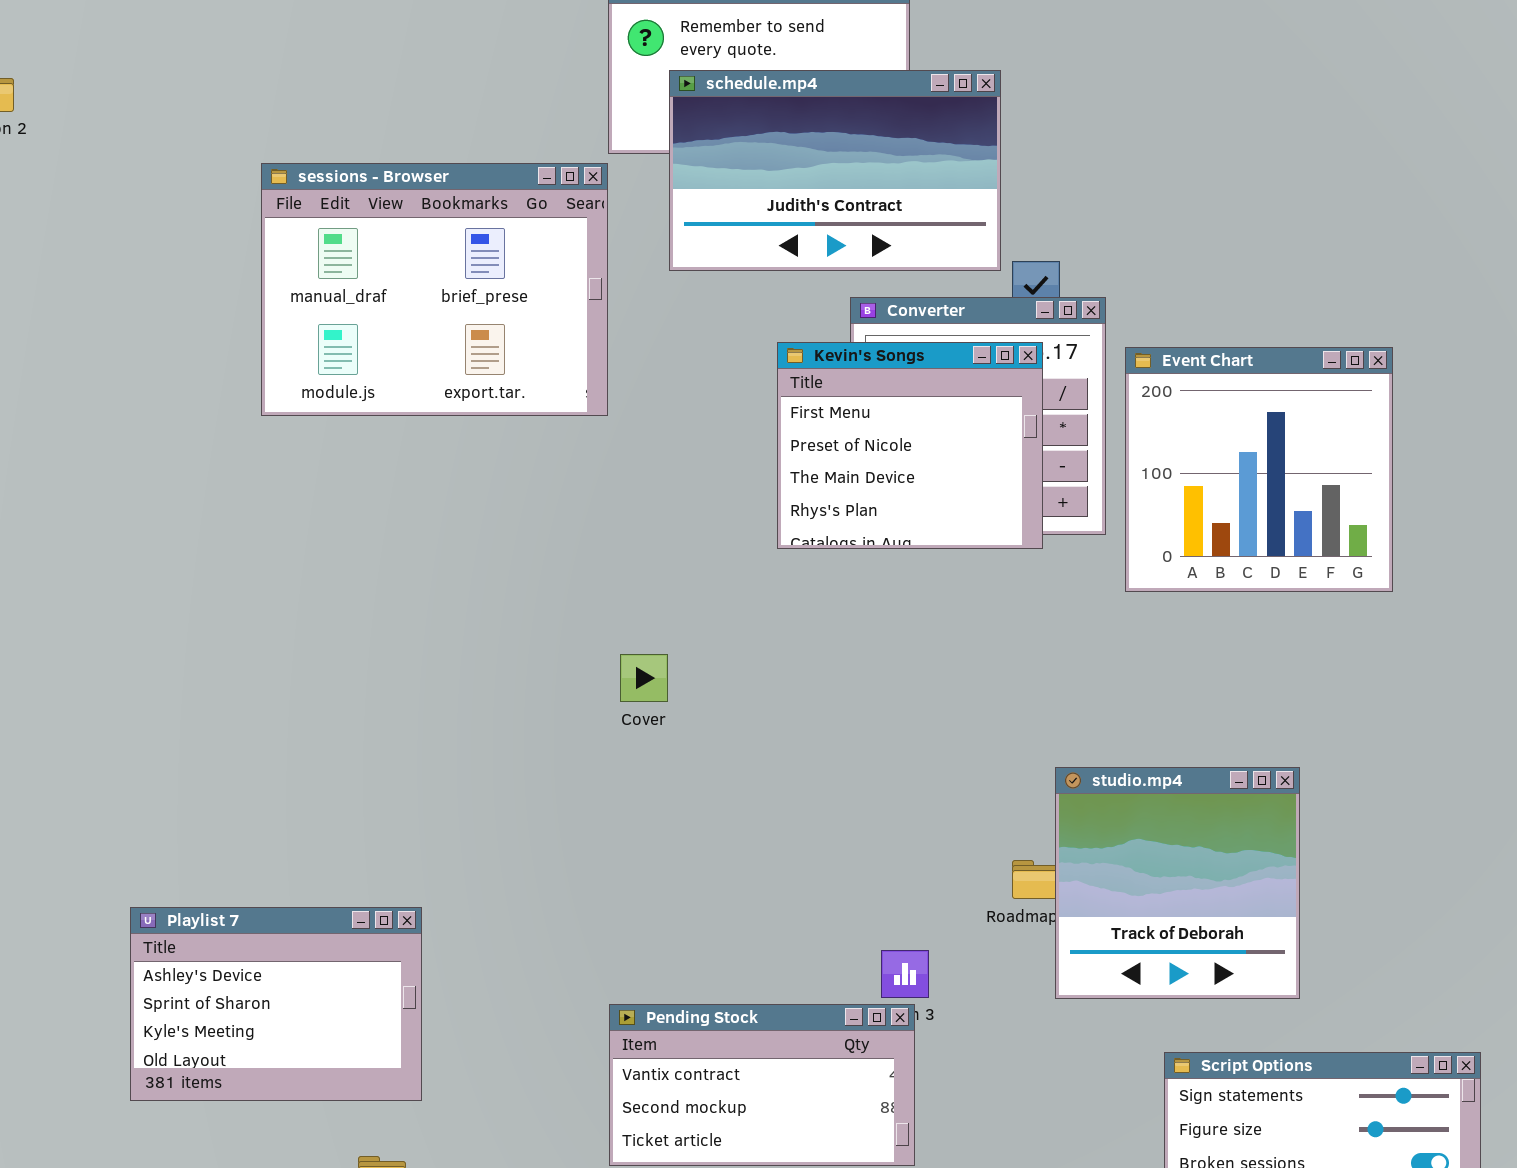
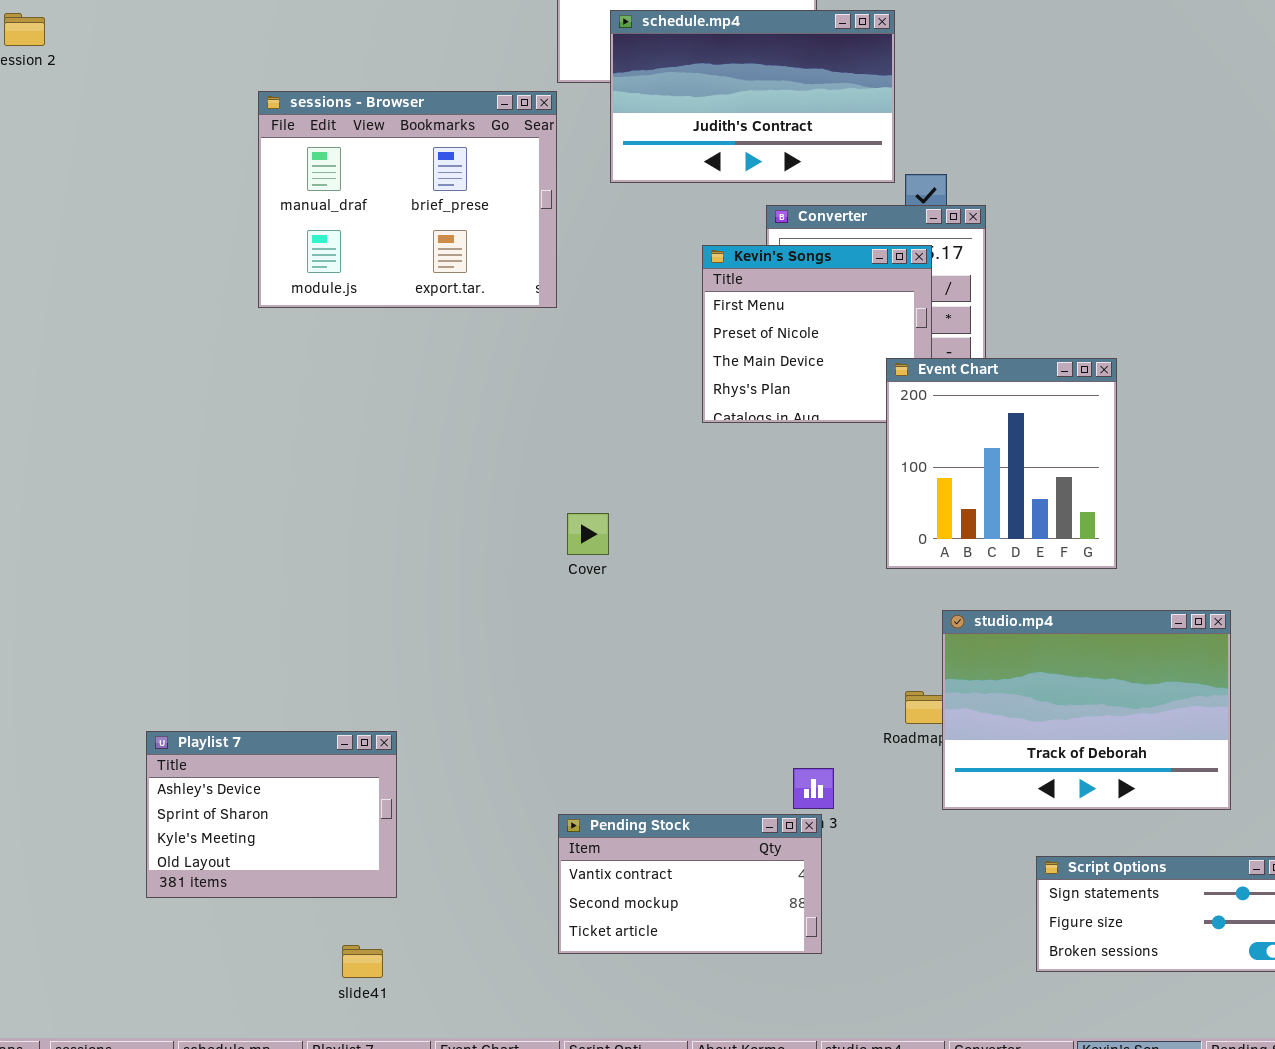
Event Chart: [1125,347,1393,592] -> [886,358,1117,569], moved
studio.mp4: [1055,767,1300,999] -> [942,610,1231,810], resized

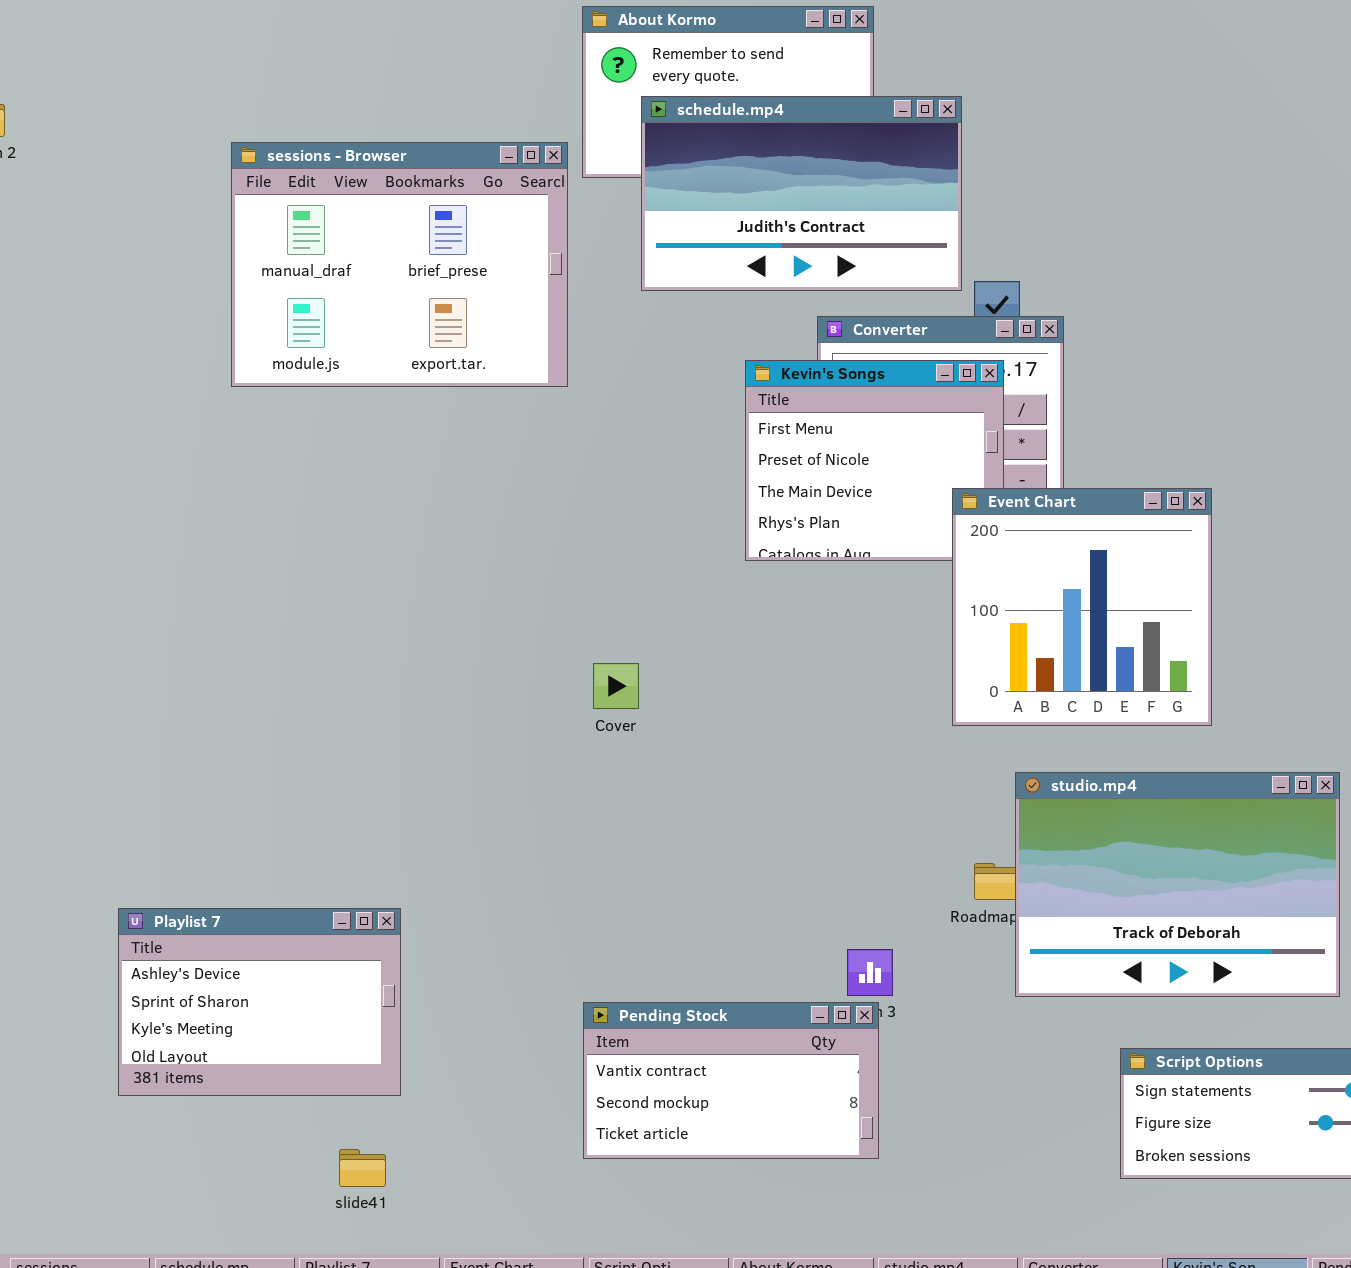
sessions - Browser: [258,91,557,308] -> [231,142,568,387], moved

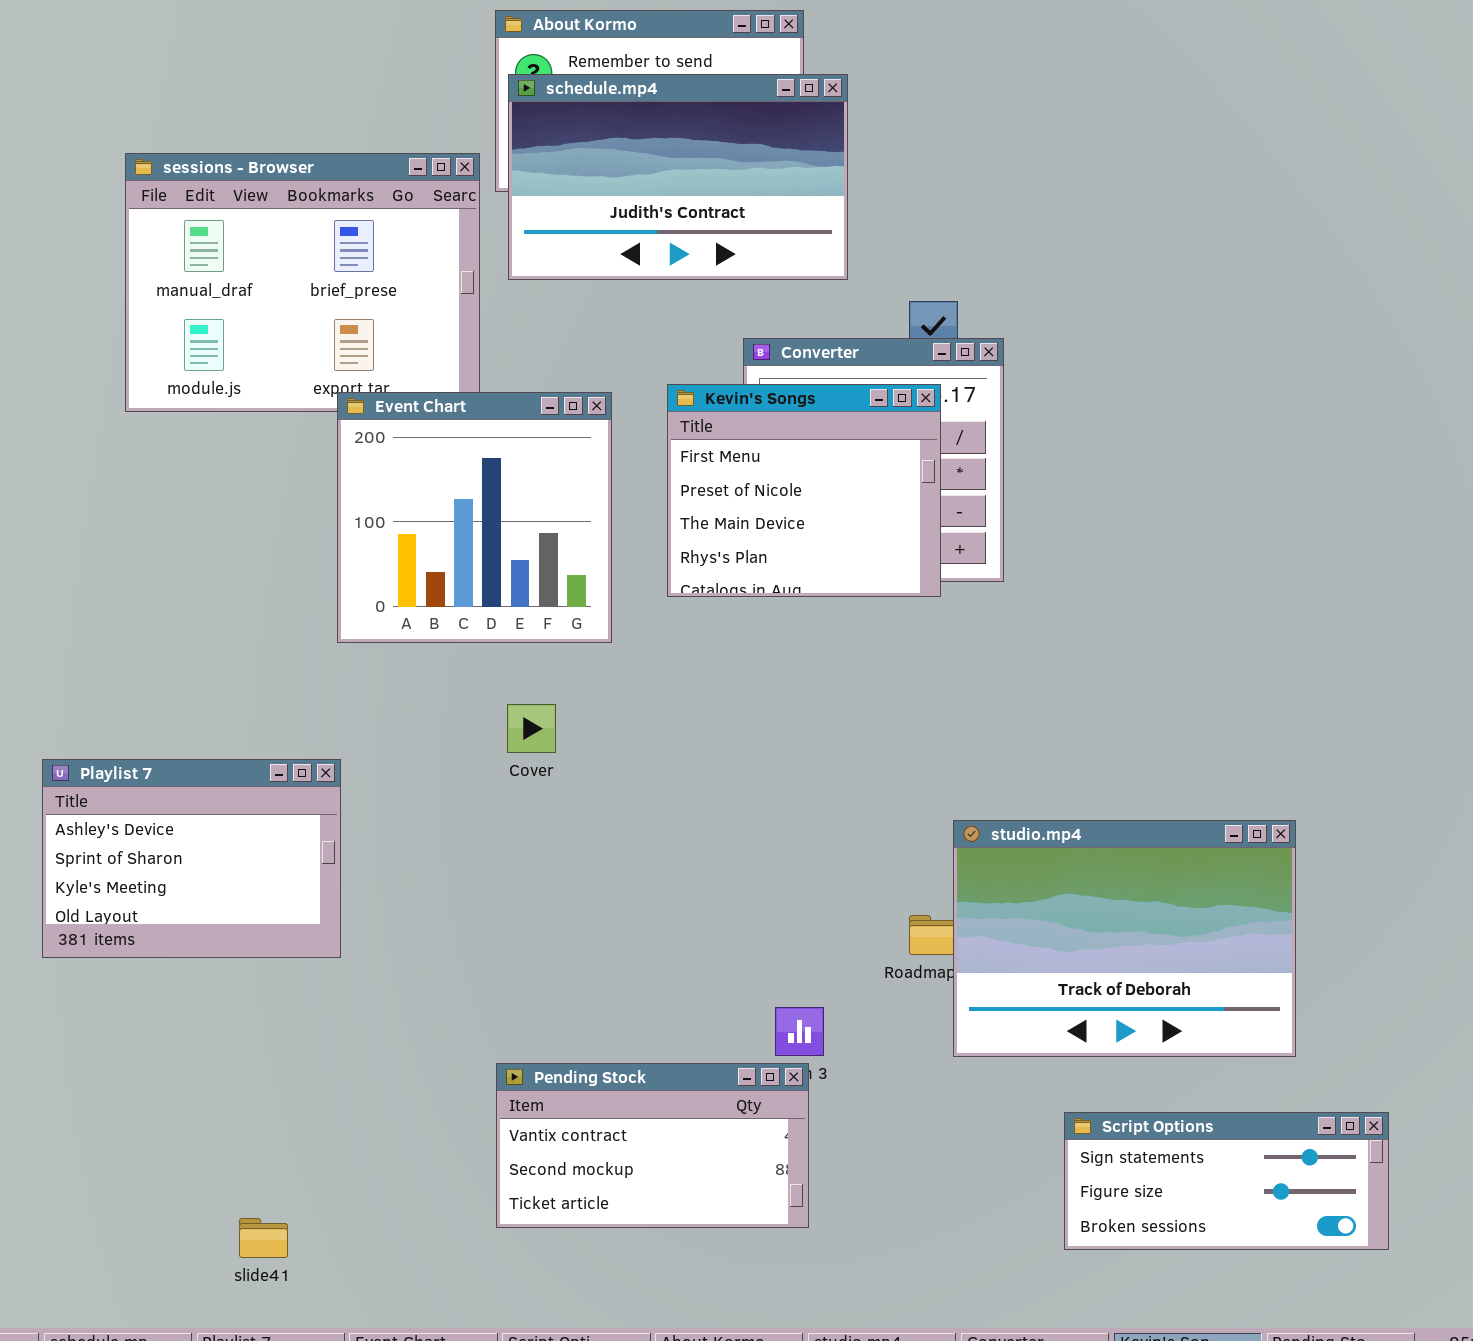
schedule.mp4: [641,96,962,291] -> [508,74,848,280], moved
Event Chart: [952,488,1212,726] -> [337,392,612,643], moved
Playlist 7: [118,908,401,1096] -> [42,759,341,958], moved

